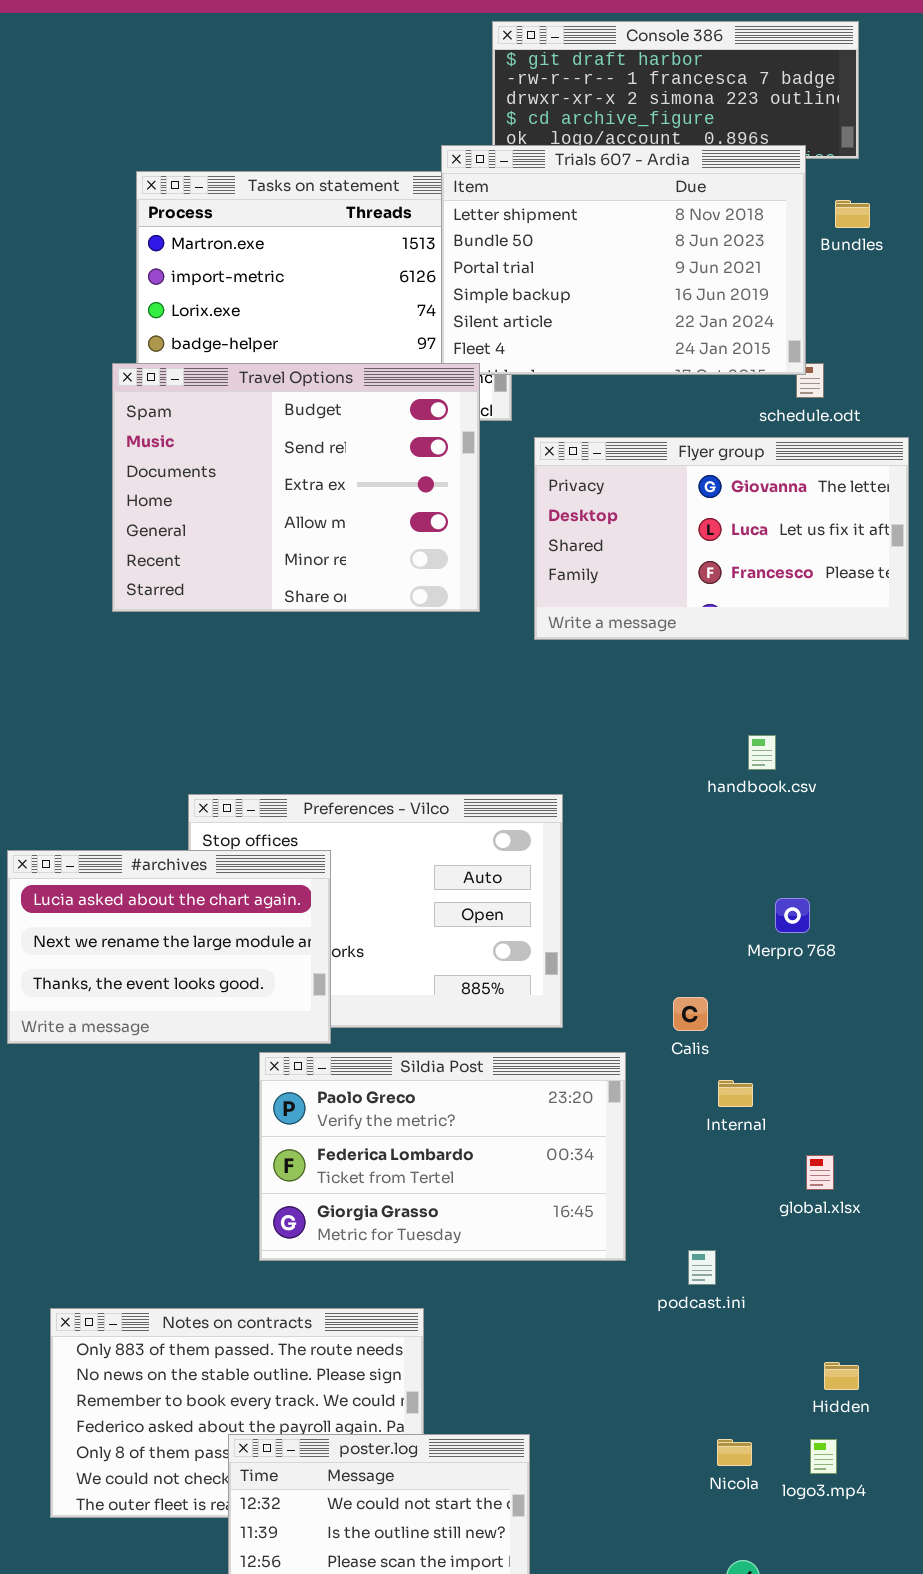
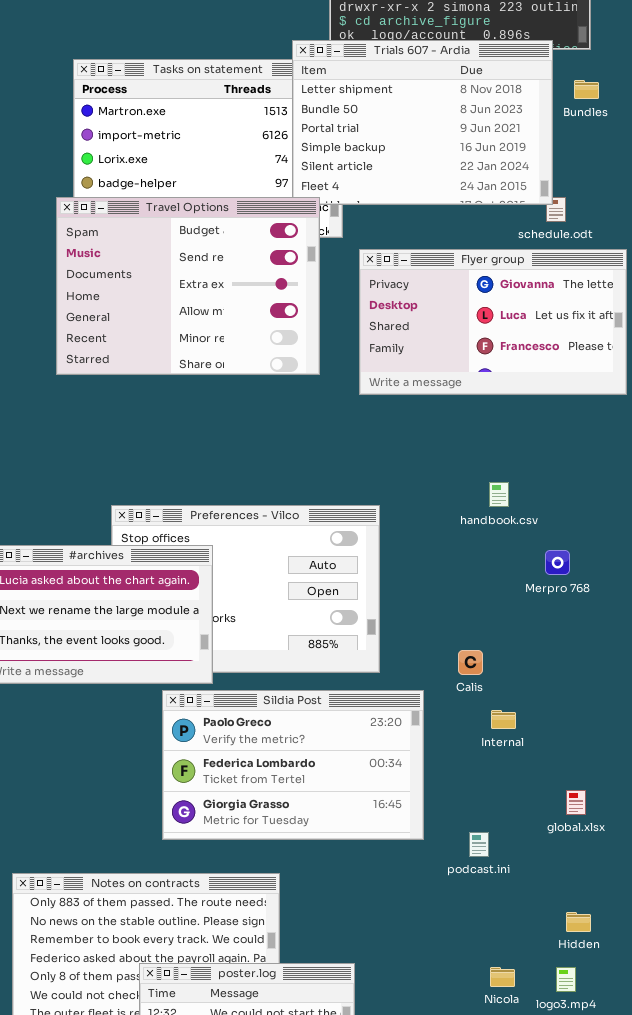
handbook.csv: [748,735,776,770] -> [489,482,509,507], moved
Merpro 768: [775,898,810,933] -> [545,550,570,575], moved
global.xlsx: [806,1155,834,1190] -> [566,790,586,815], moved

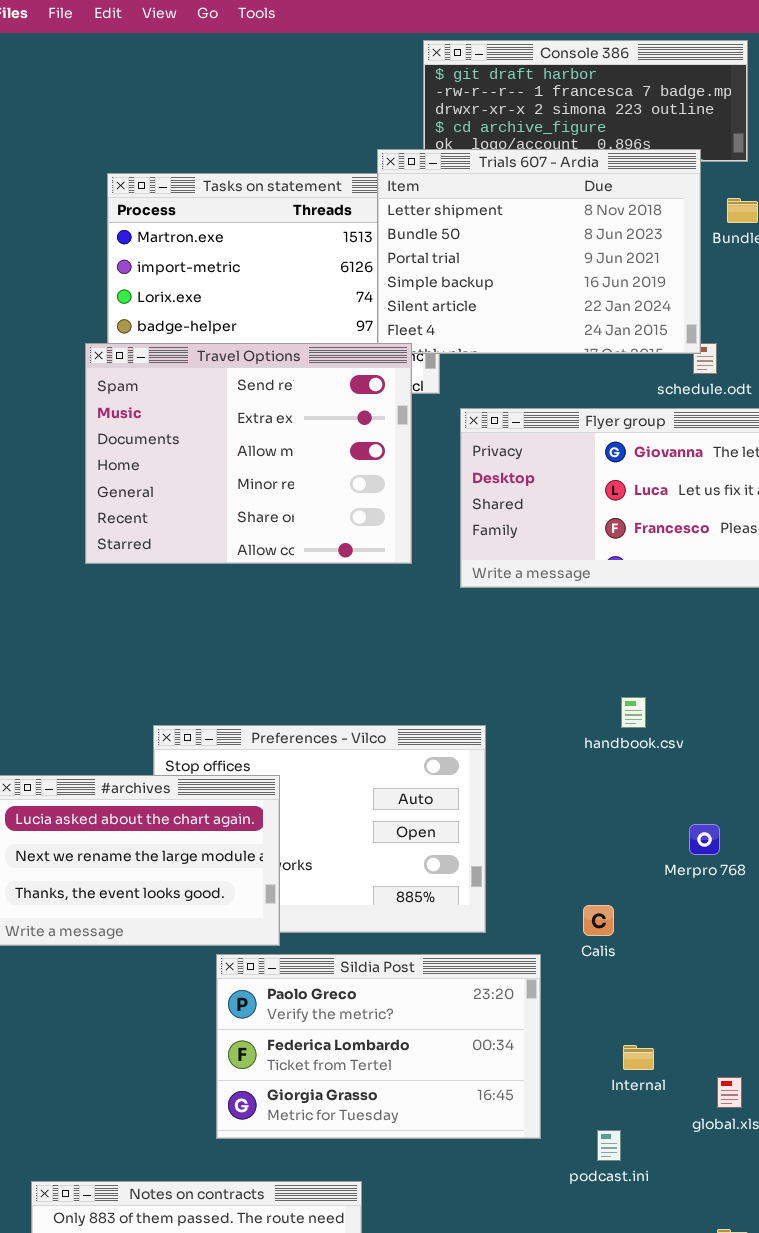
Travel Options: [56,197,320,375] -> [85,343,412,564], scrolled down 1 row
Merpro 768: [545,550,570,575] -> [689,824,720,855], moved
Internal: [491,710,516,729] -> [623,1045,654,1070], moved

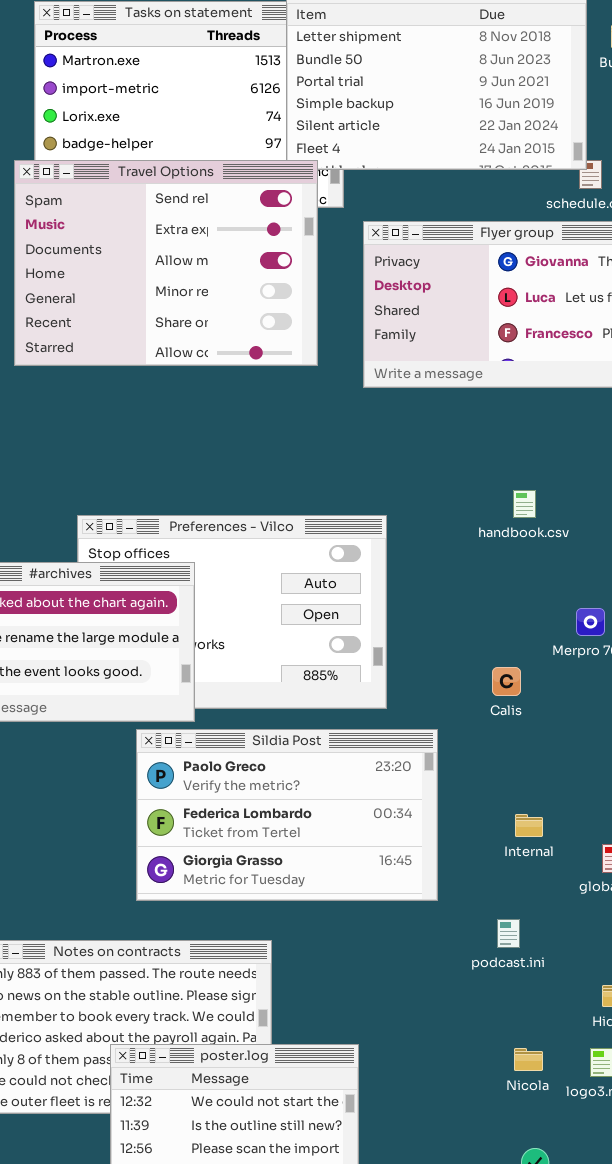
Calis: [583,905,614,936] -> [492,667,521,696], moved
podcast.ini: [597,1130,621,1161] -> [497,919,520,948], moved

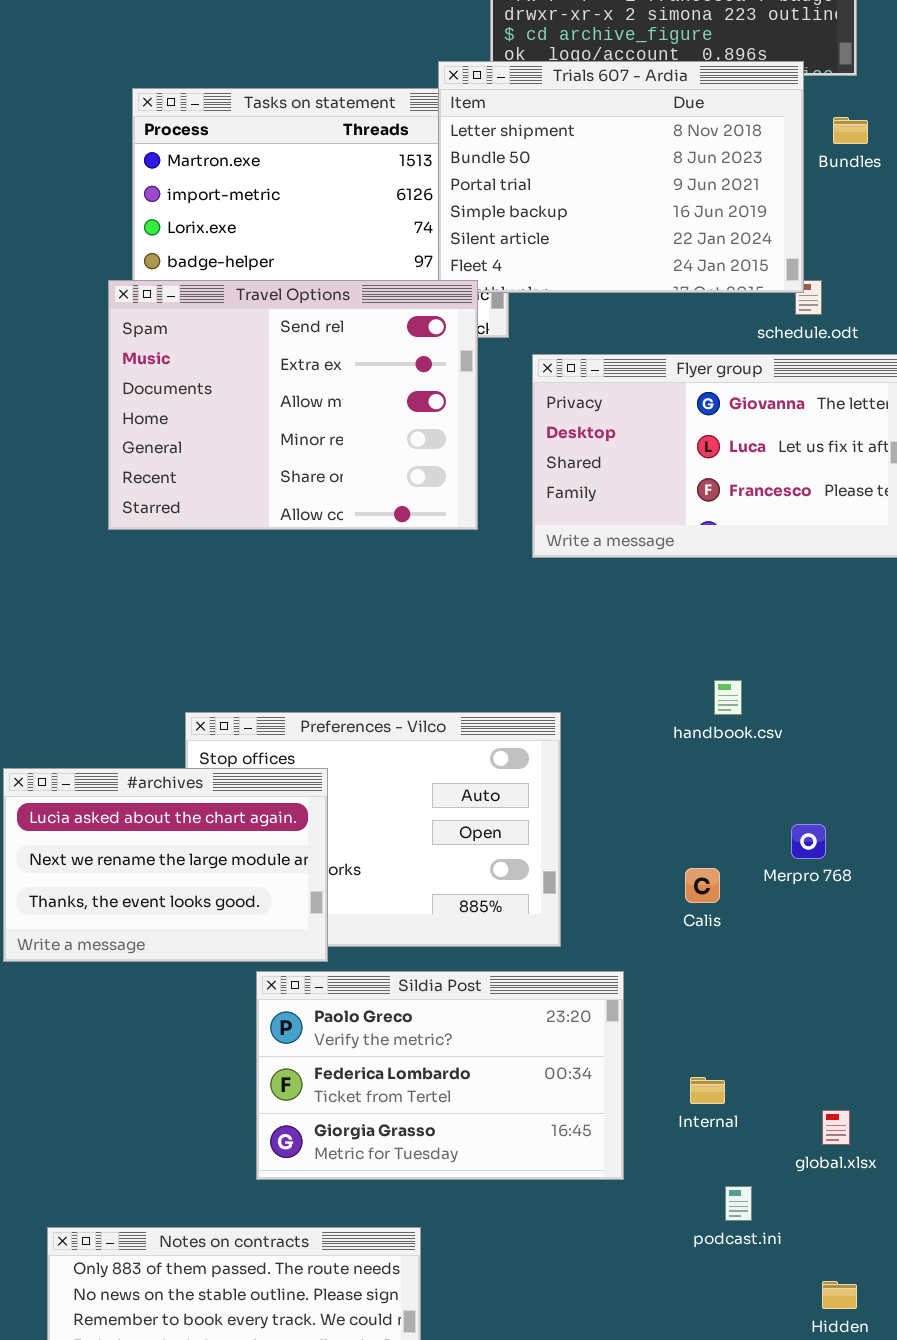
Calis: [492,667,521,696] -> [685,868,720,903], moved
Internal: [515,814,543,837] -> [690,1077,725,1104], moved
podcast.ini: [497,919,520,948] -> [725,1186,752,1221], moved

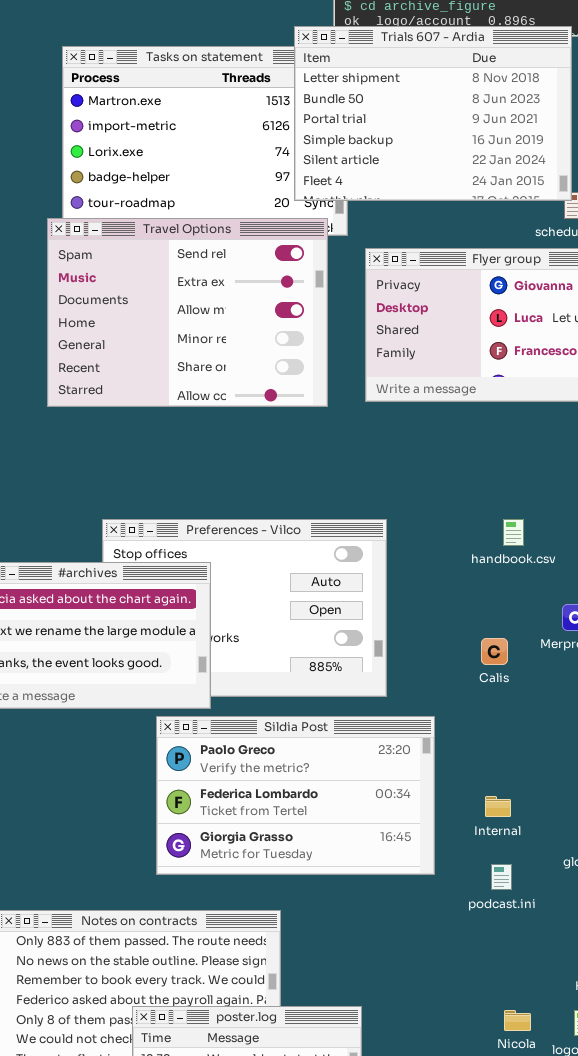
Travel Options: [108,280,478,530] -> [47,218,328,407], moved
handbook.csv: [714,680,742,715] -> [503,519,524,546], moved
podcast.ini: [725,1186,752,1221] -> [491,864,512,890], moved

